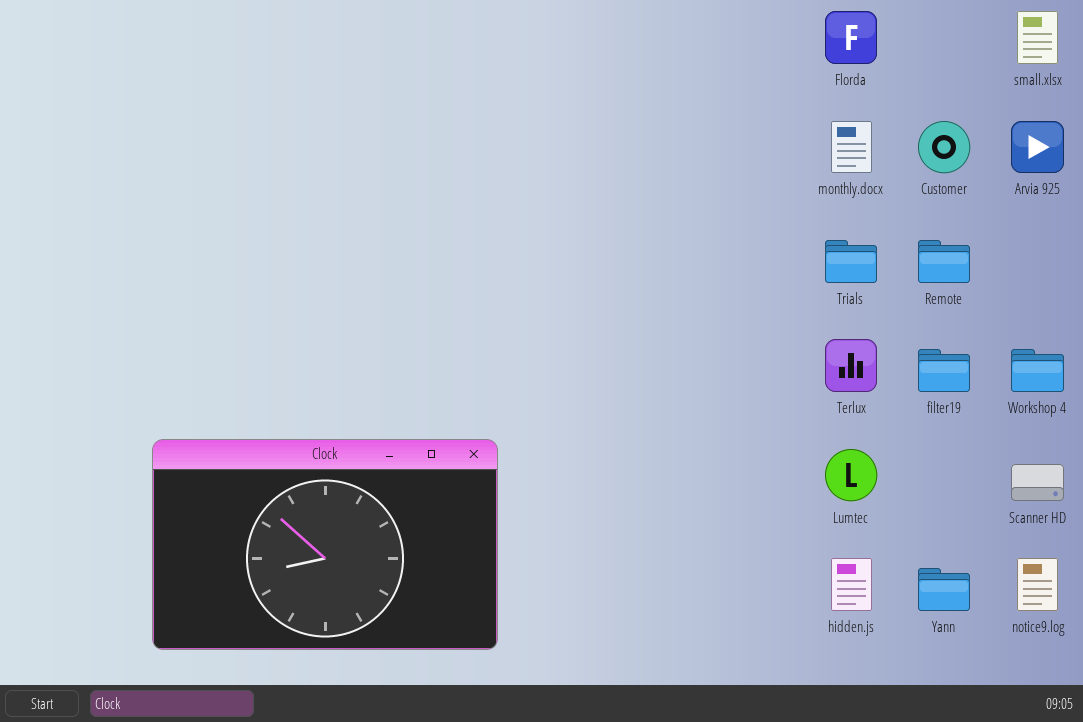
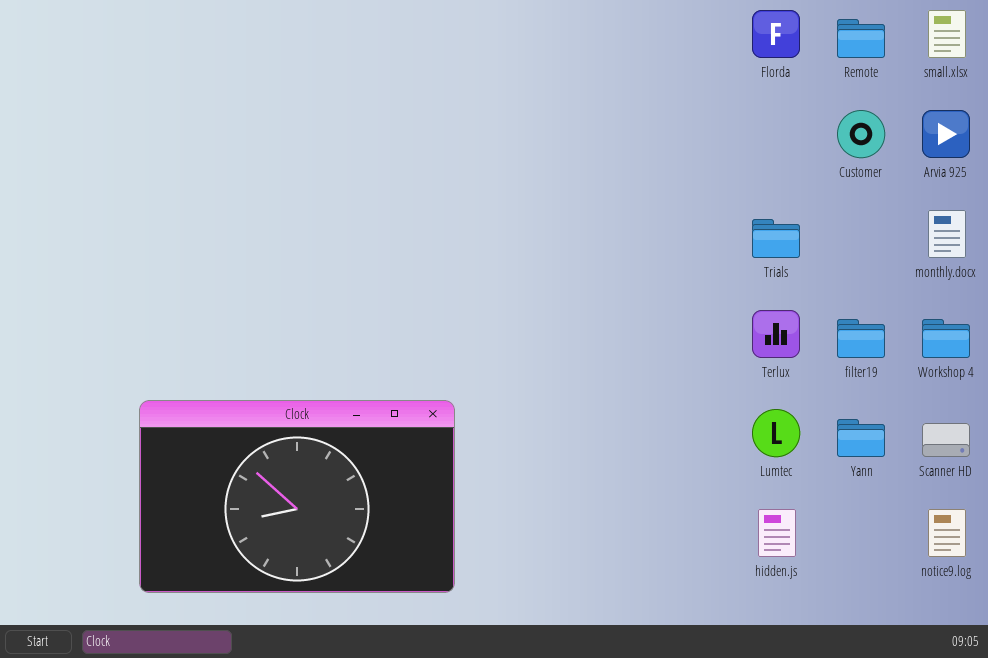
monthly.docx: [831,121,872,173] -> [928,210,966,258], moved
Remote: [918,240,970,283] -> [837,19,885,58], moved
Yann: [918,568,970,611] -> [837,419,885,457], moved

